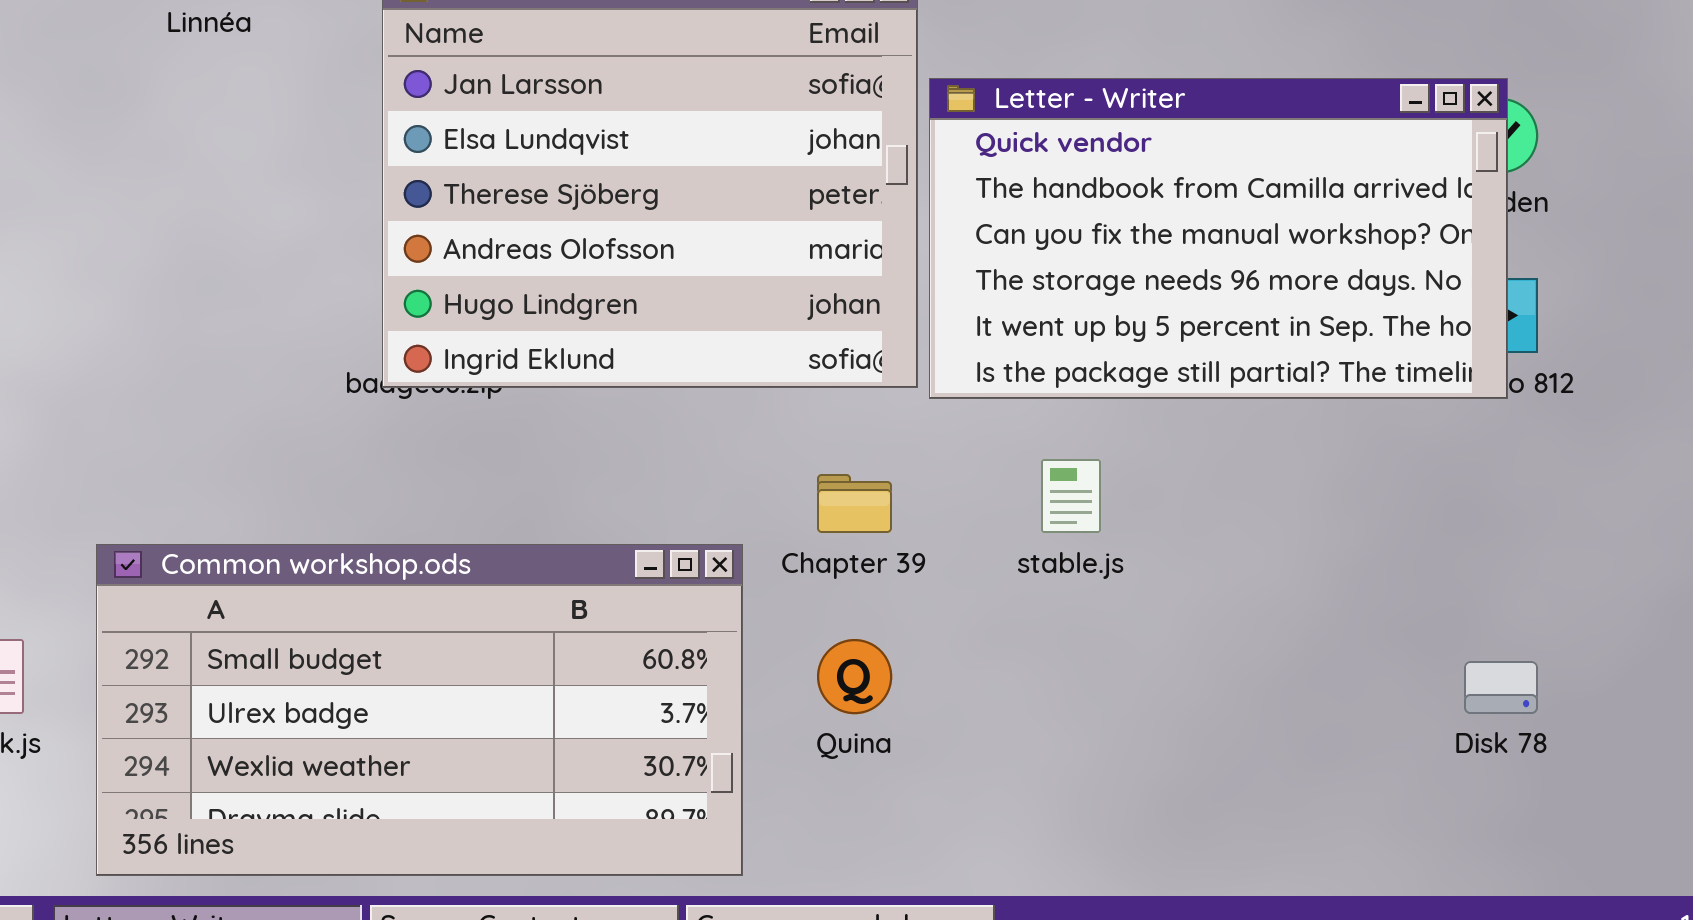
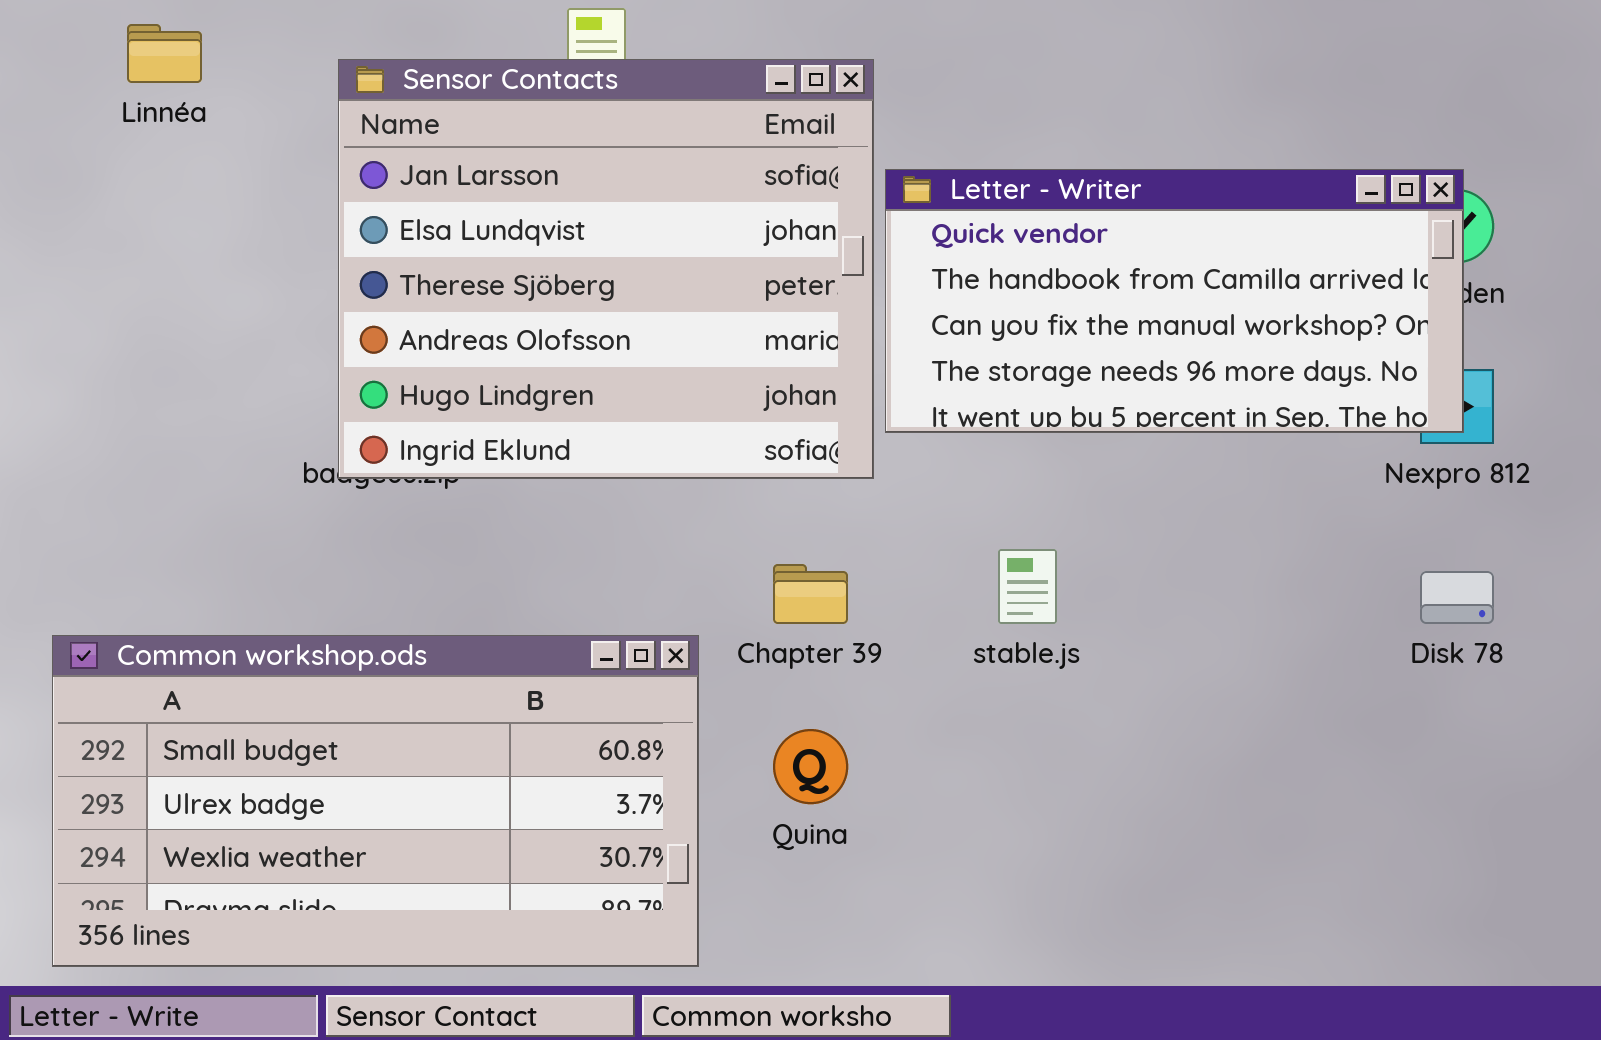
Letter - Writer: [929,78,1508,399] -> [885,169,1464,433], resized
Disk 78: [1464,661,1538,714] -> [1420,571,1494,624], moved

